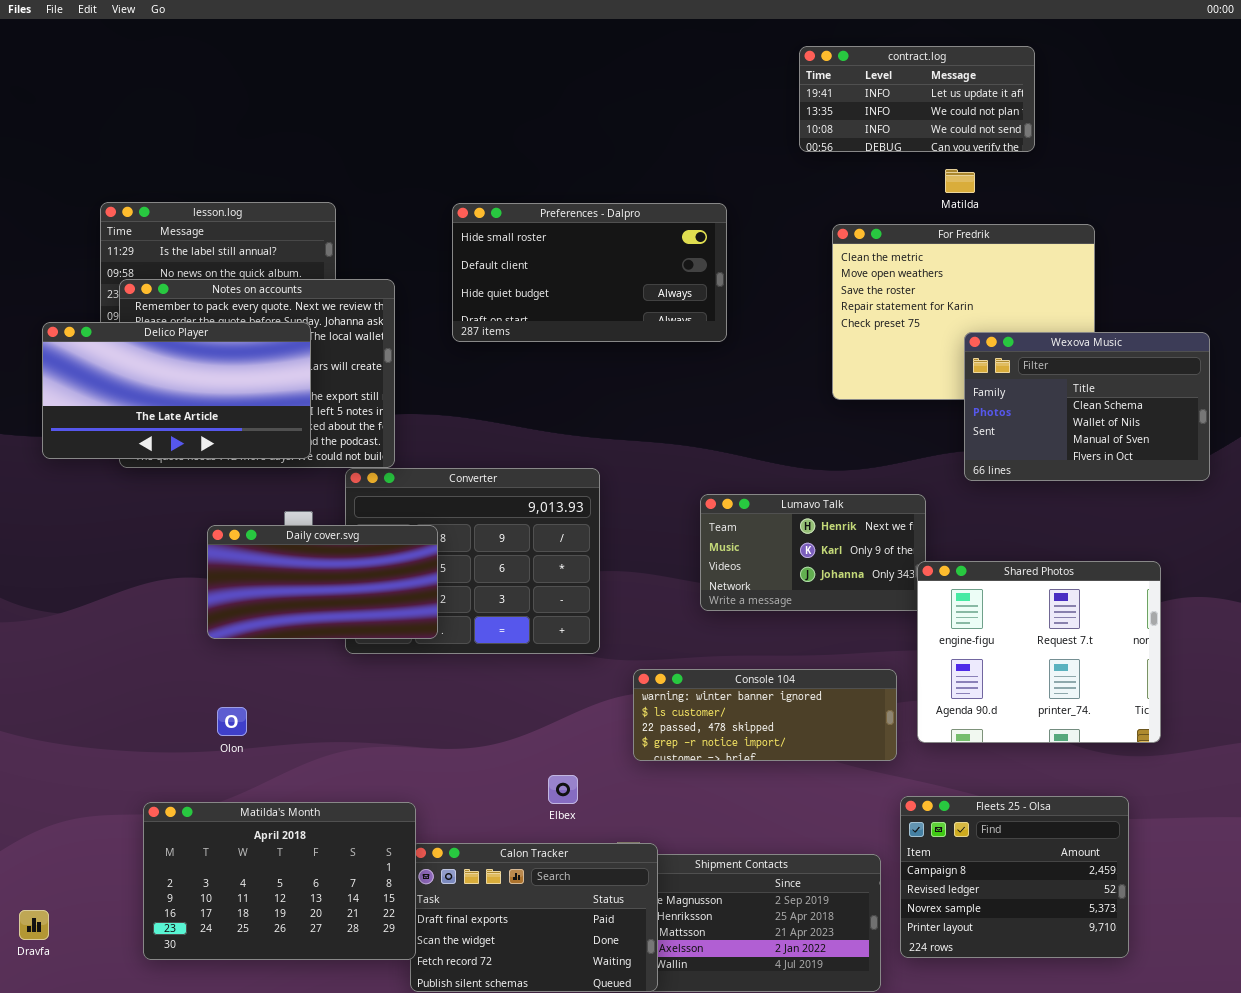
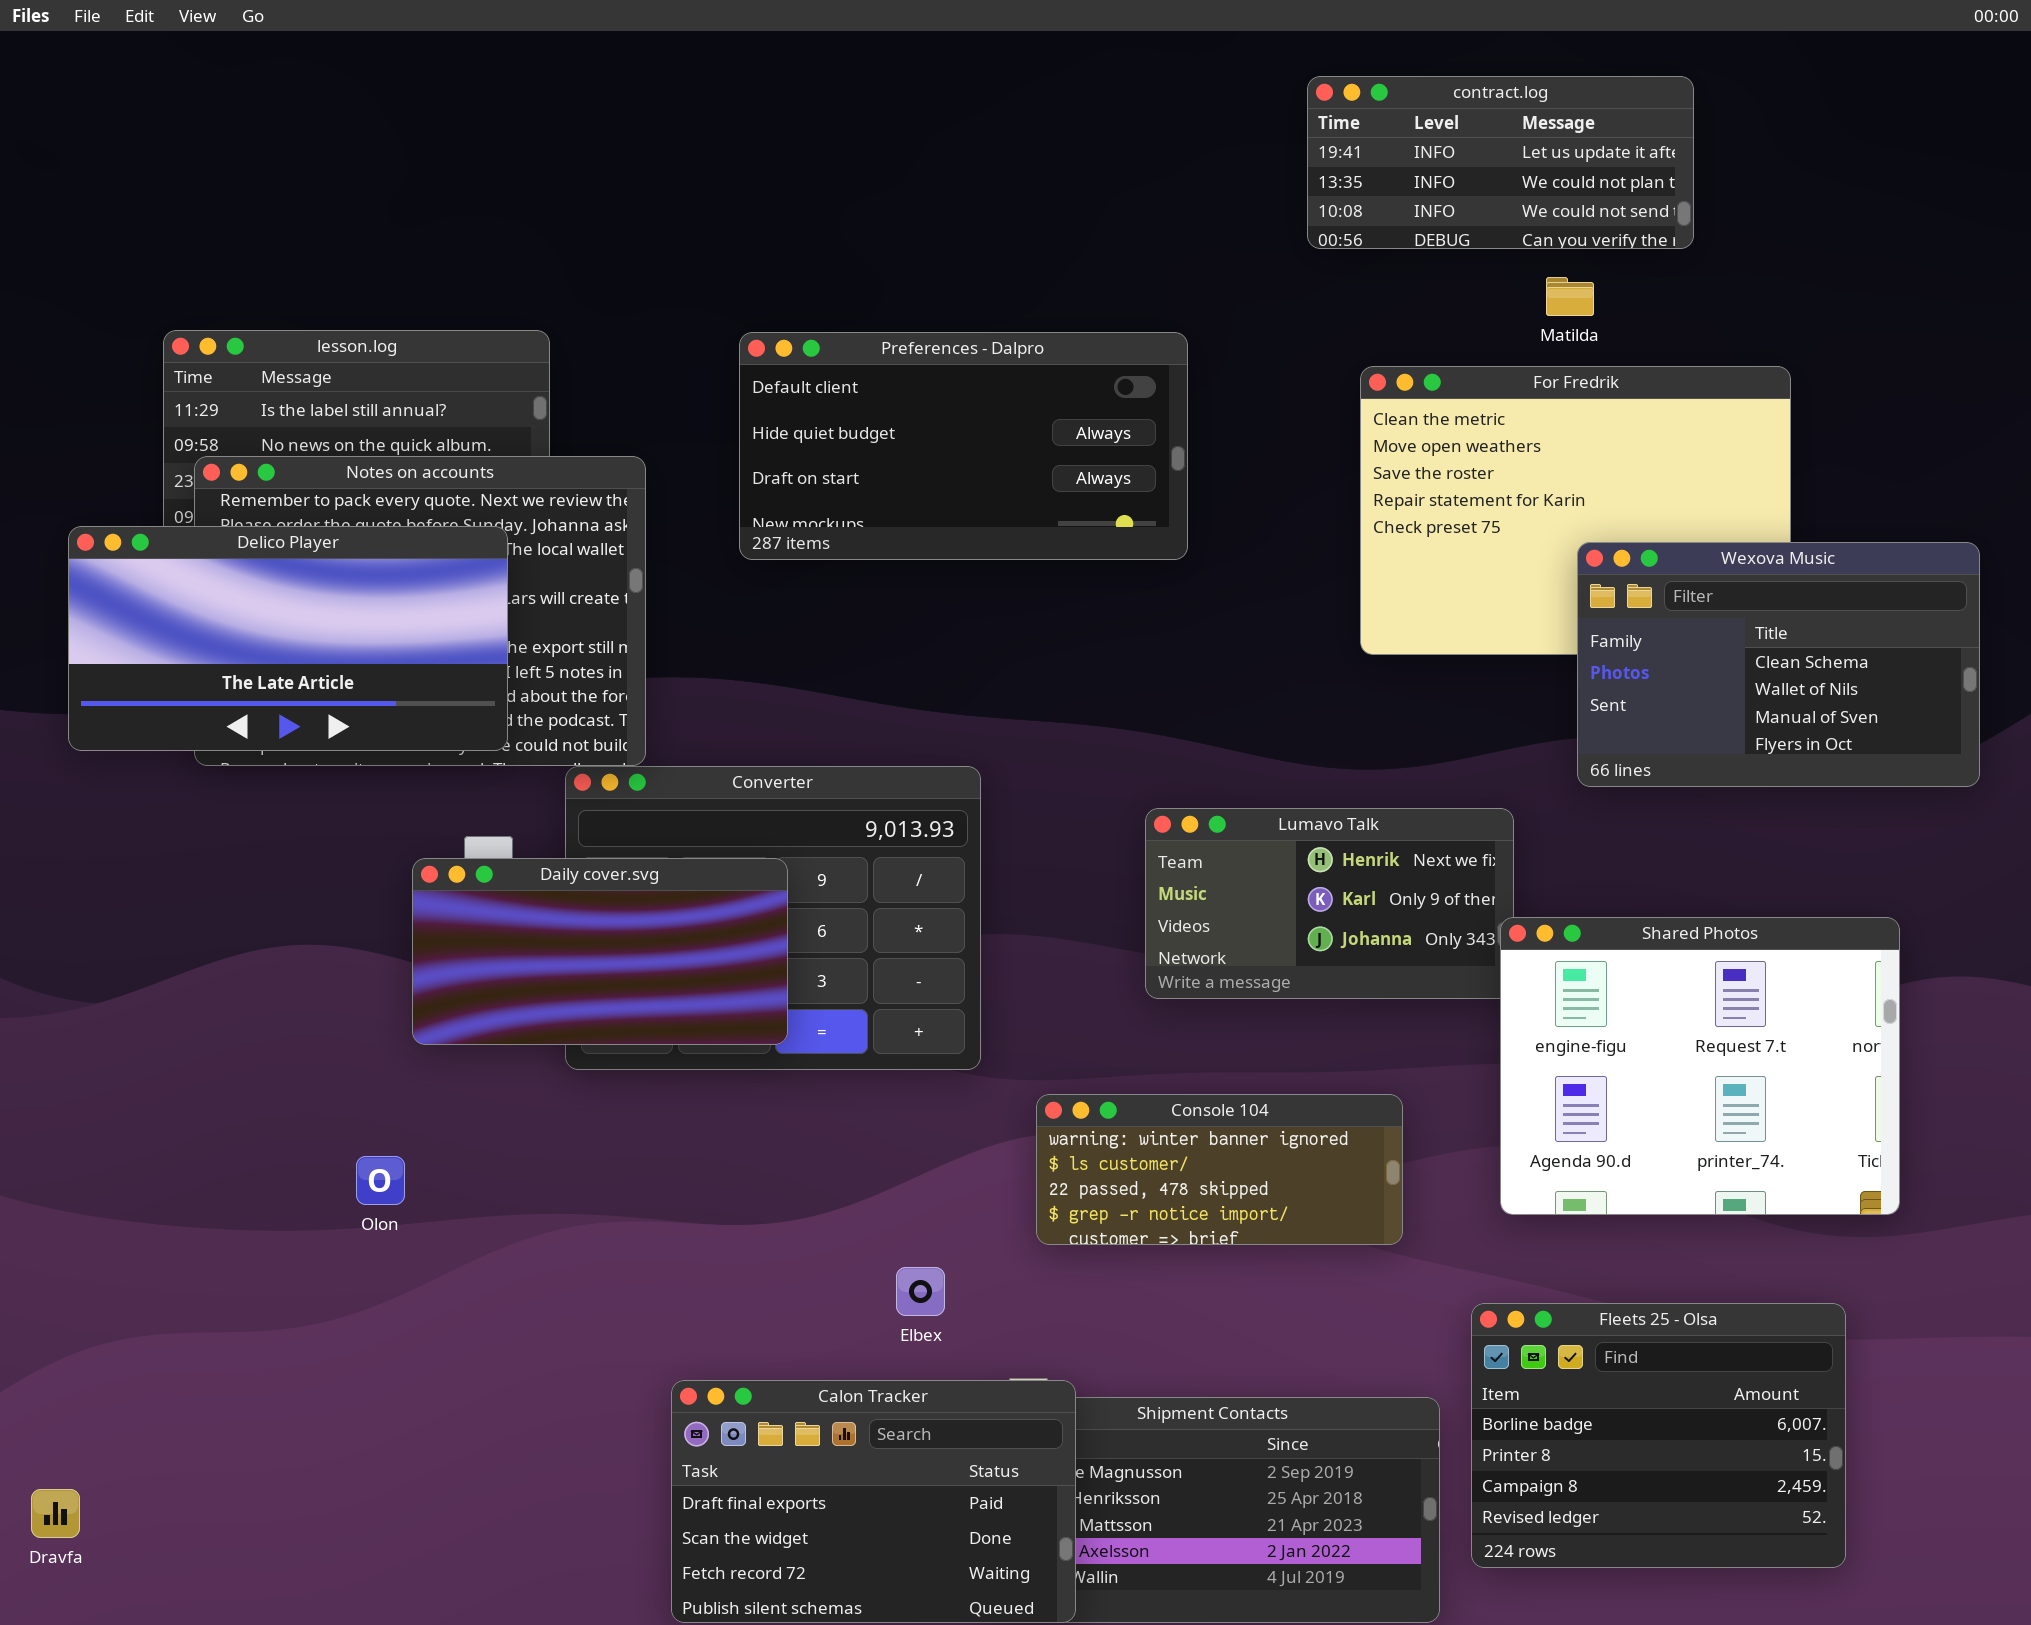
Preferences - Dalpro: [452,203,727,342] -> [739,332,1188,560], scrolled down 1 row
Daily cover.svg: [207,525,438,639] -> [412,858,788,1045], moved
Console 104: [633,669,897,761] -> [1036,1094,1403,1245], resized
Fleets 25 - Olsa: [900,796,1129,958] -> [1471,1303,1846,1568], scrolled up 2 rows
Matilda's Month: [143,802,416,960] -> none, closed

